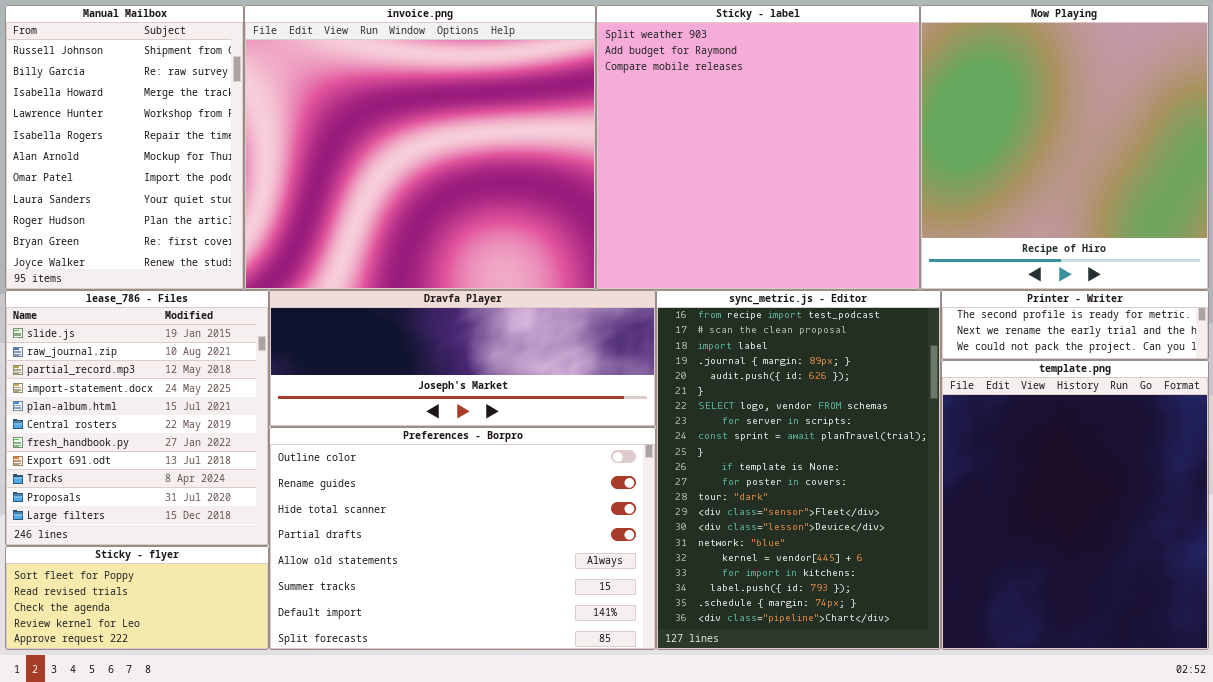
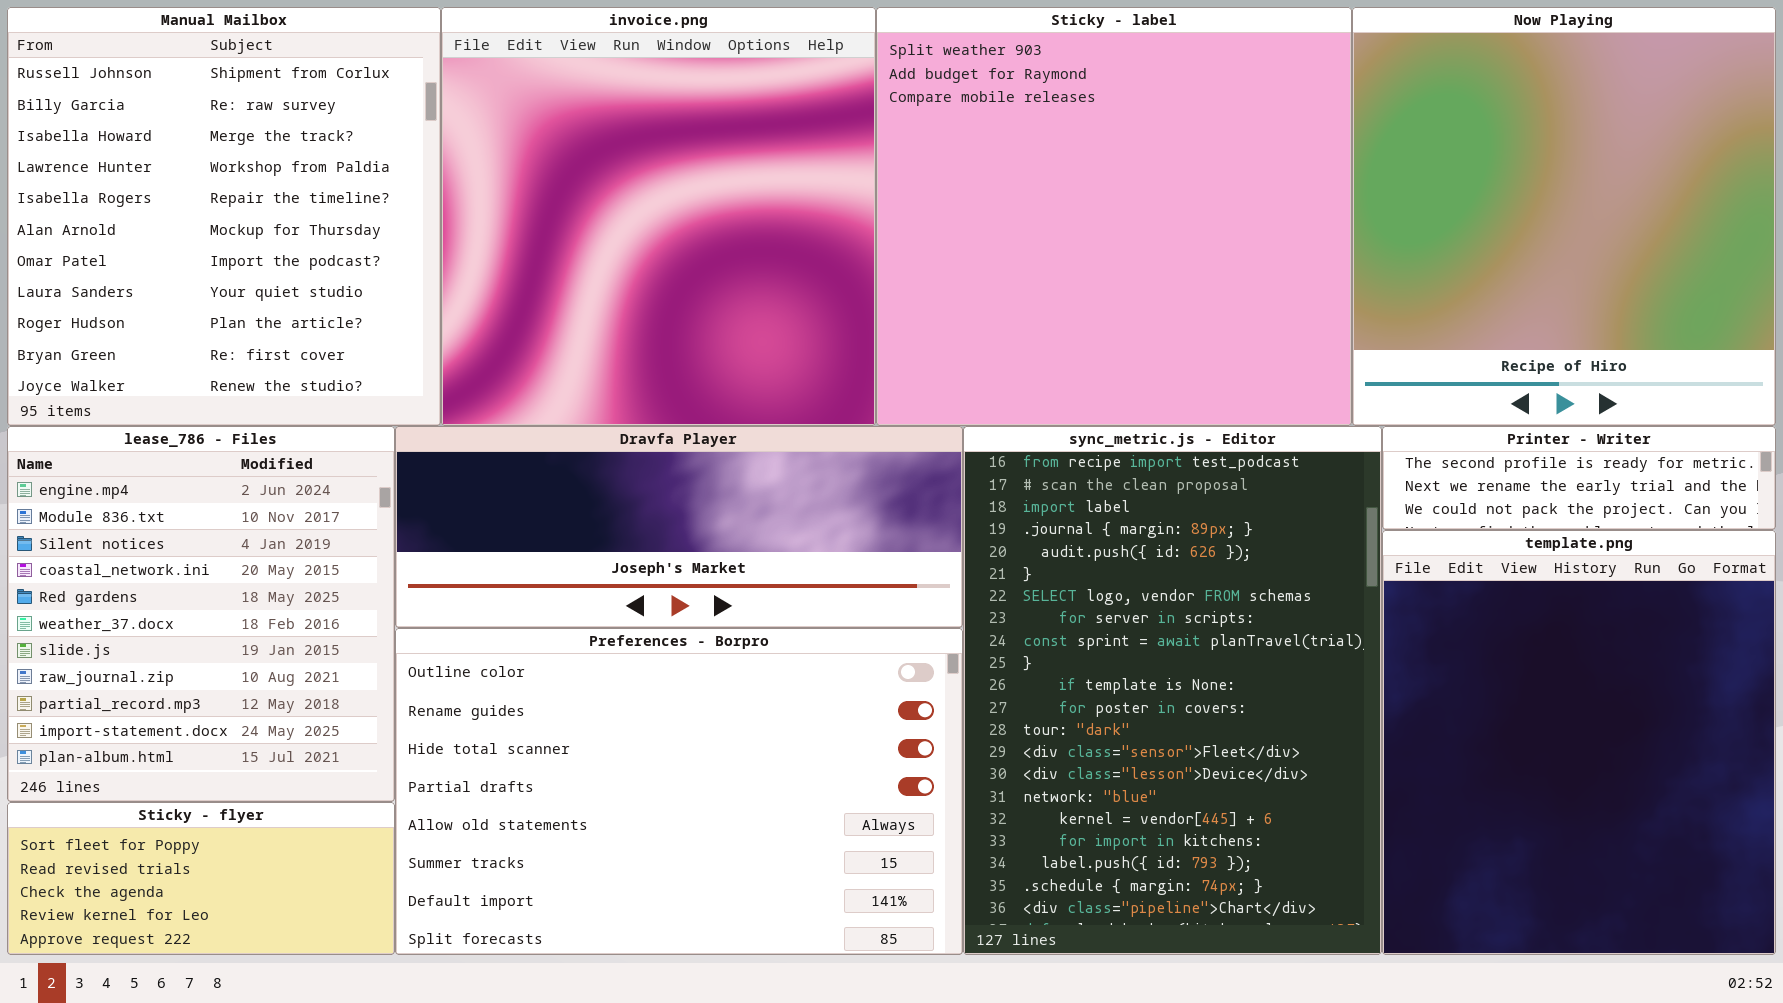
Manual Mailbox: [5,5,244,290] -> [7,7,441,426], resized
invoice.png: [244,5,596,290] -> [441,7,876,426], resized
lease_786 - Files: [5,290,269,546] -> [7,426,395,802], scrolled up 6 rows

